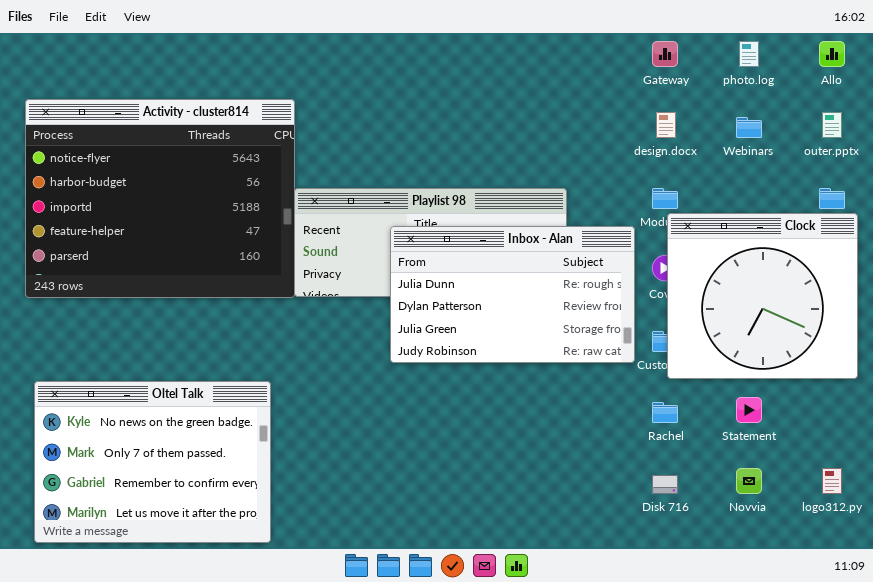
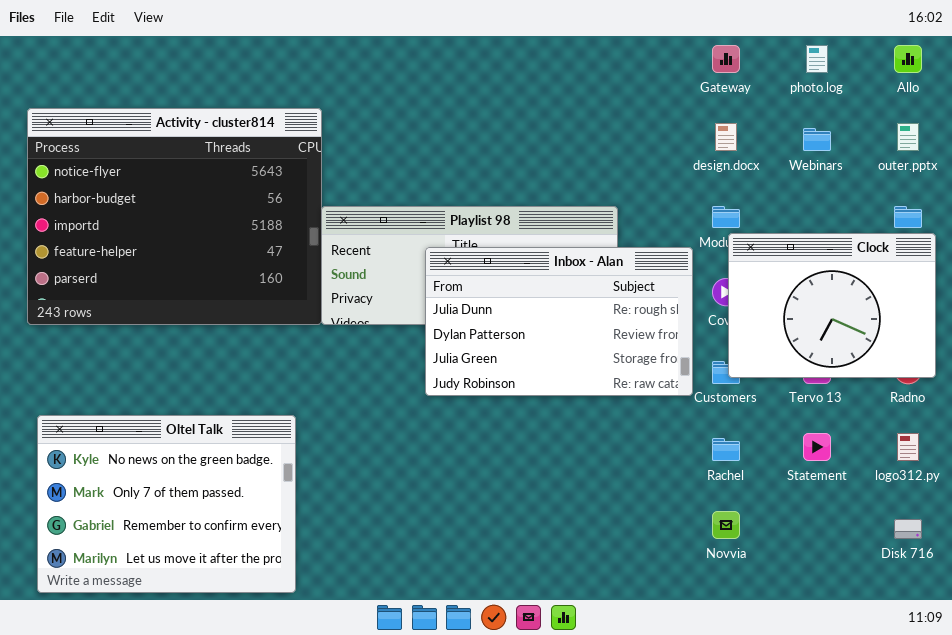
Clock: [667,213,858,379] -> [728,233,936,378], resized
Novvia: [736,468,762,494] -> [712,511,740,539], moved
logo312.py: [822,468,842,494] -> [897,433,919,461], moved
Disk 716: [652,475,678,494] -> [894,519,922,539], moved

